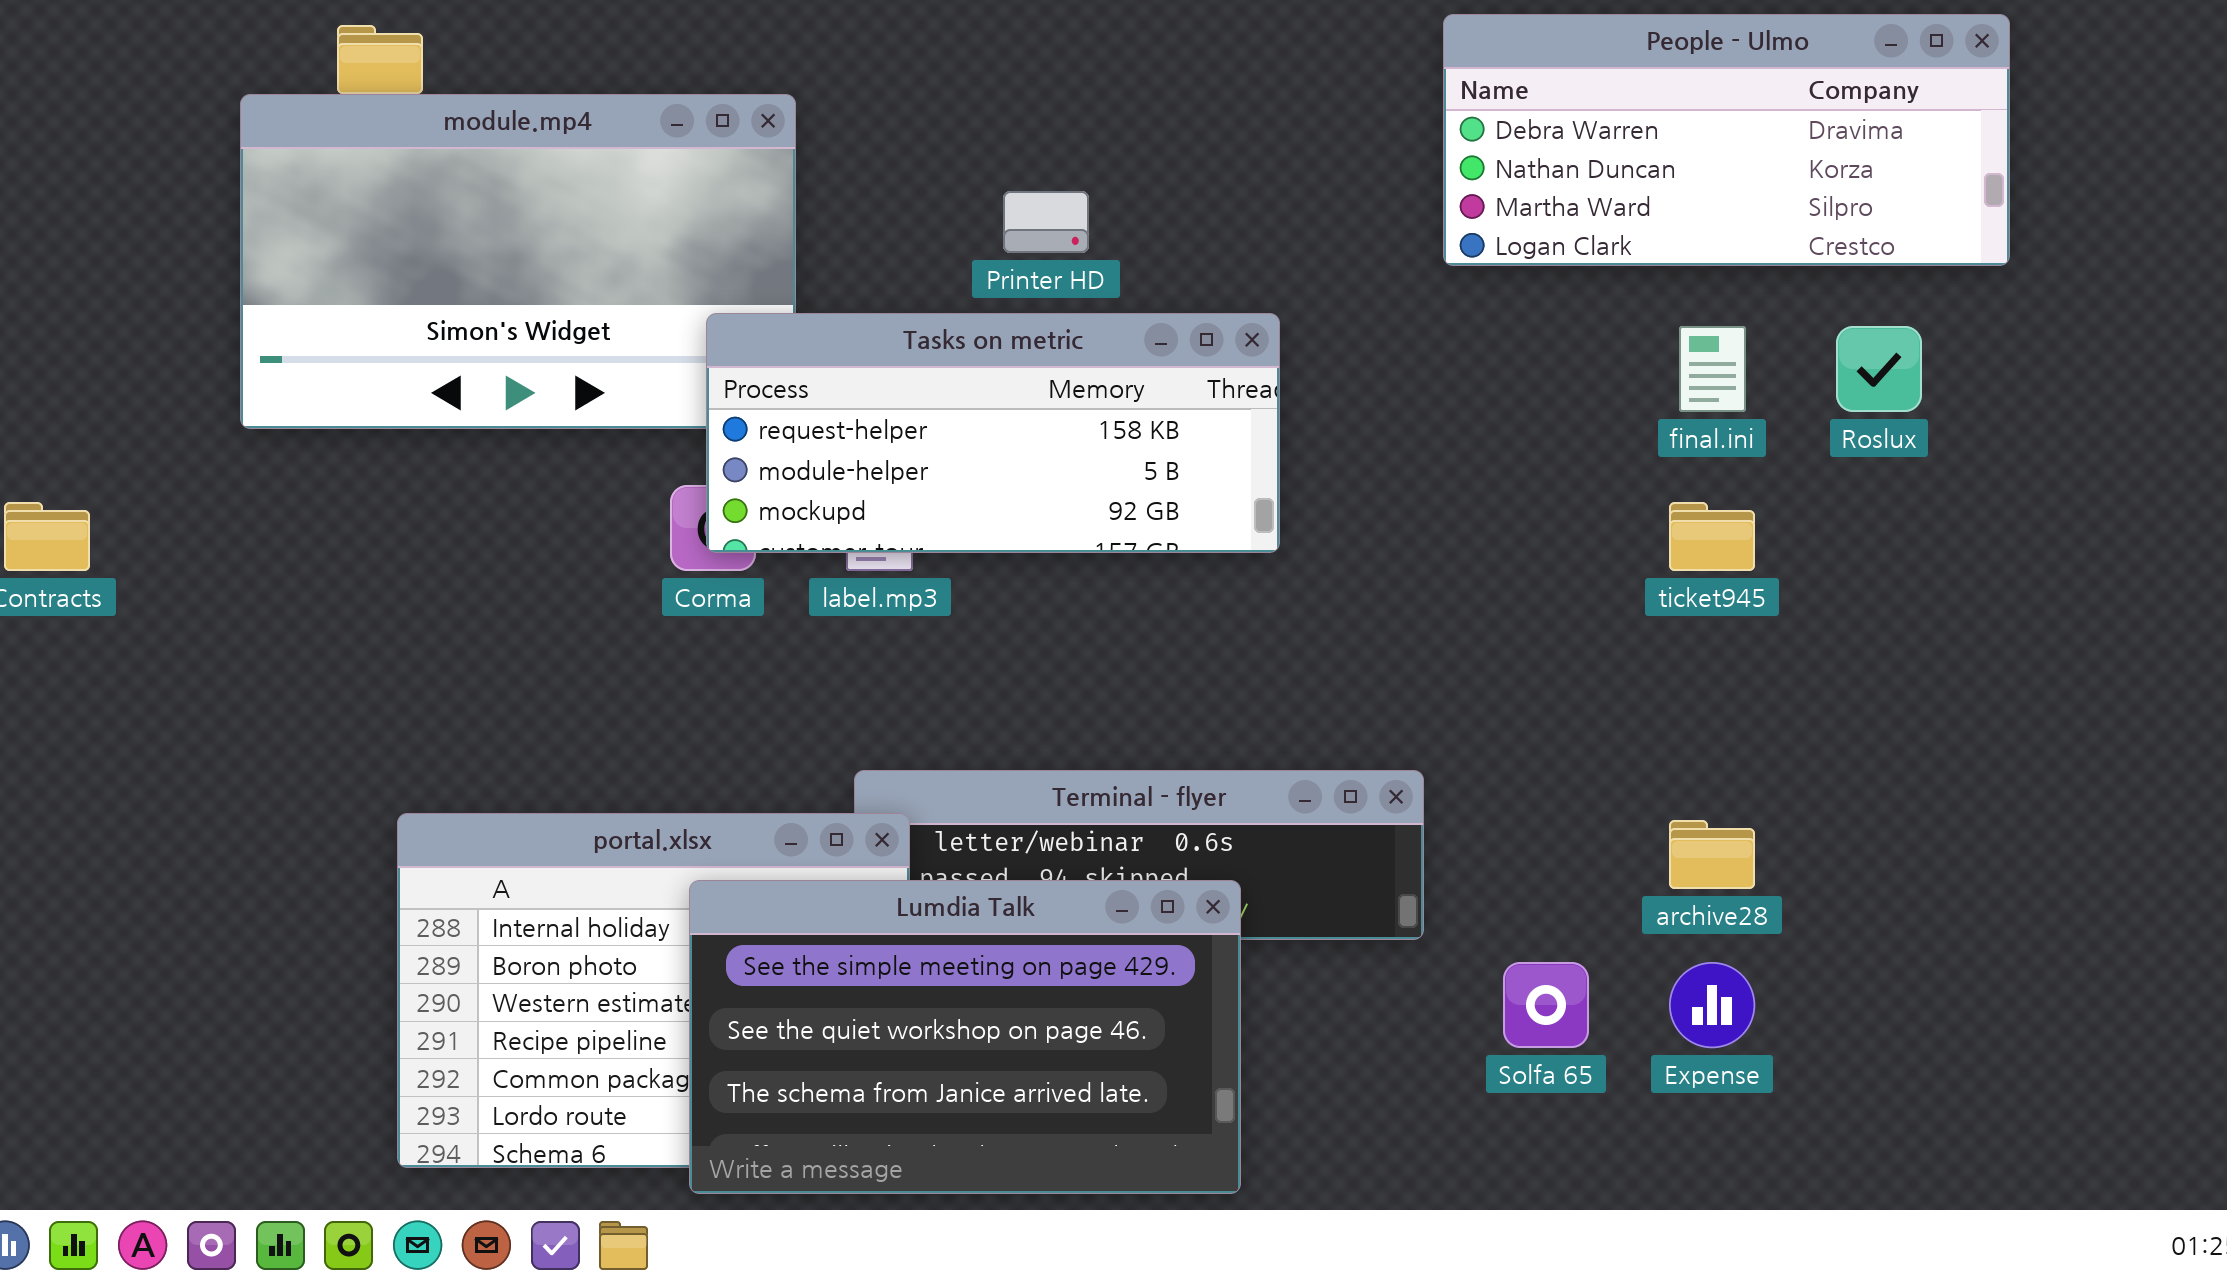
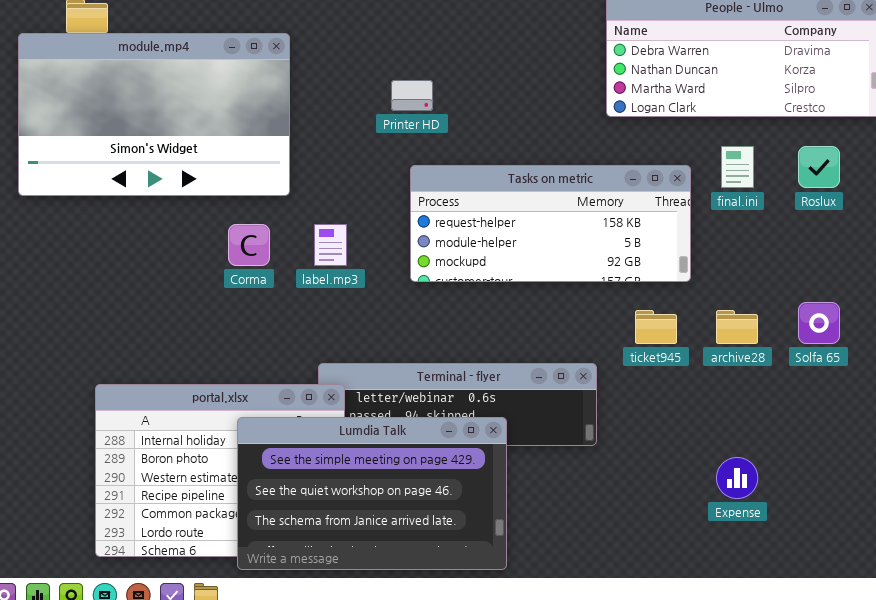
Tasks on metric: [706,313,1280,553] -> [410,165,691,282], moved
ticket945: [1669,502,1755,571] -> [635,310,677,344], moved
archive28: [1669,820,1755,889] -> [716,310,758,344], moved
Solfa 65: [1503,962,1589,1048] -> [798,302,840,344], moved

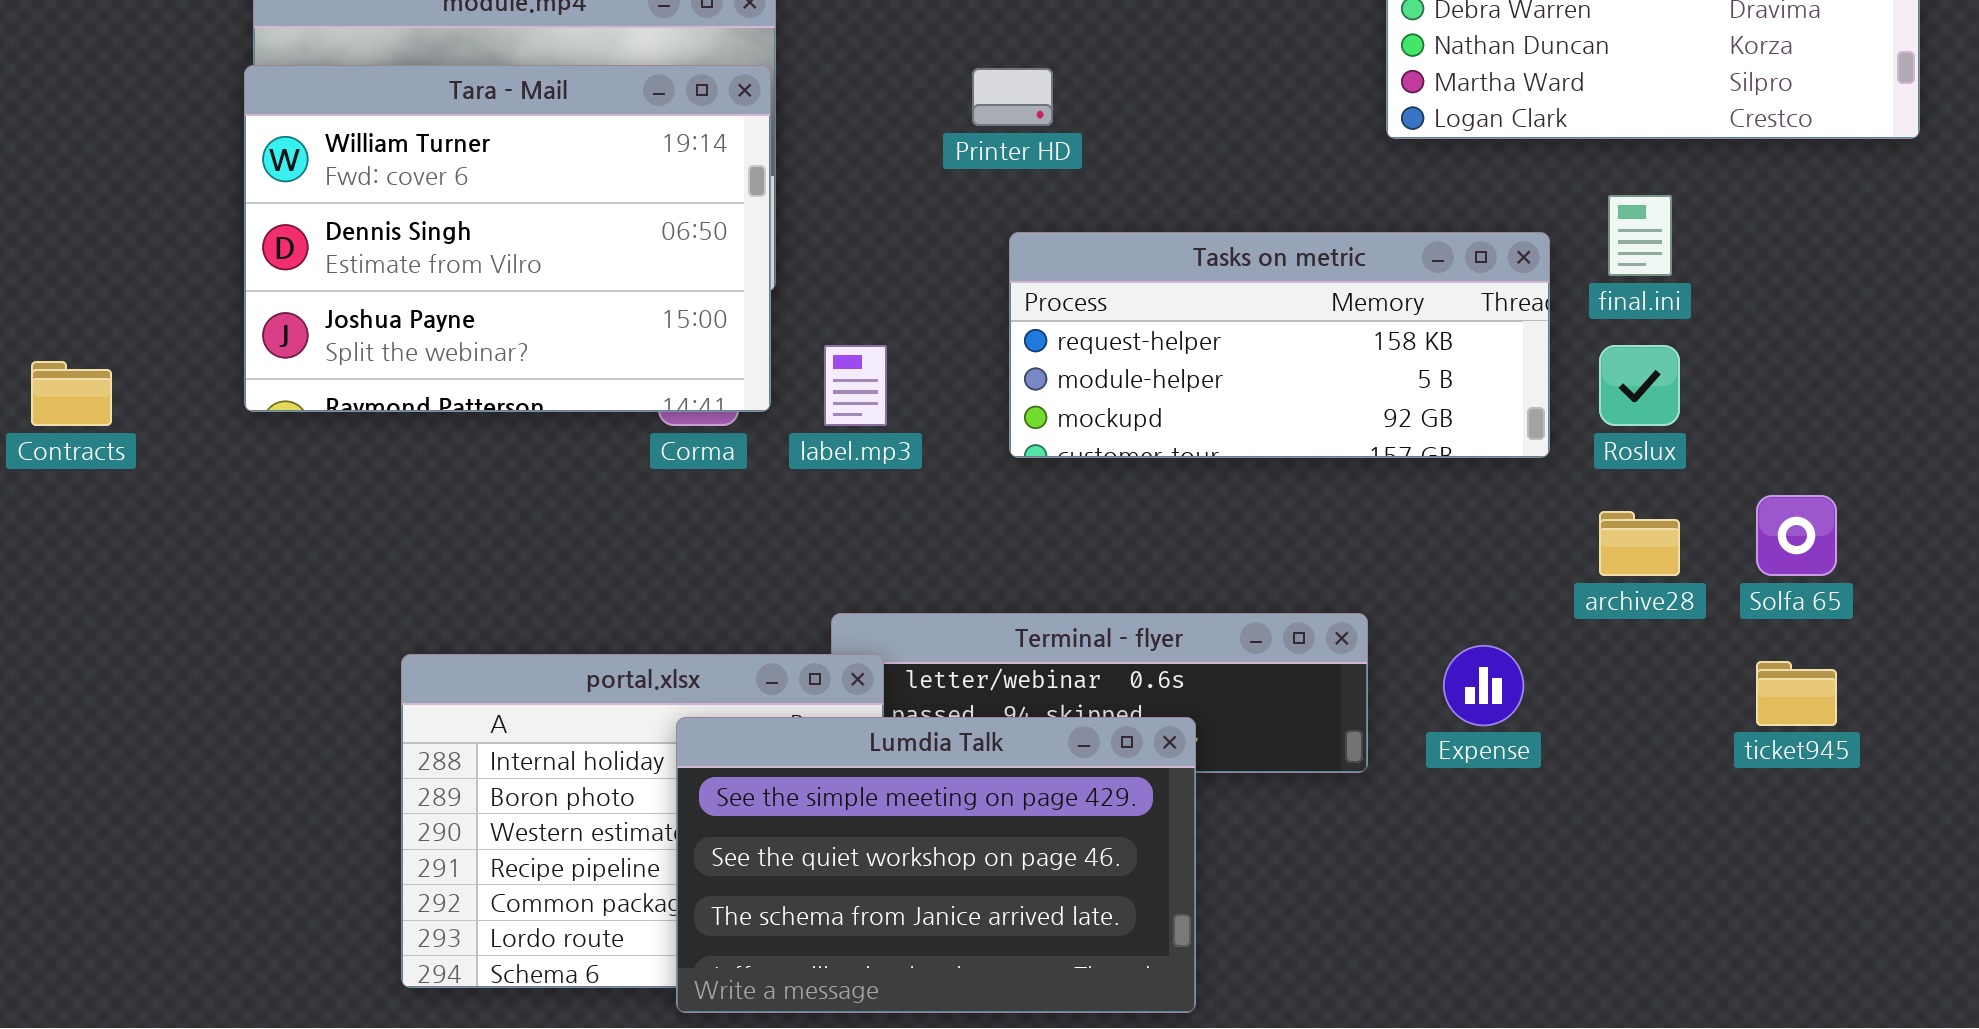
Tara - Mail: none -> [244,65,771,412], opened
Roslux: [798,146,840,188] -> [1599,345,1680,426], moved
ticket945: [635,310,677,344] -> [1756,661,1837,726], moved
Expense: [716,457,758,499] -> [1443,645,1524,726], moved

